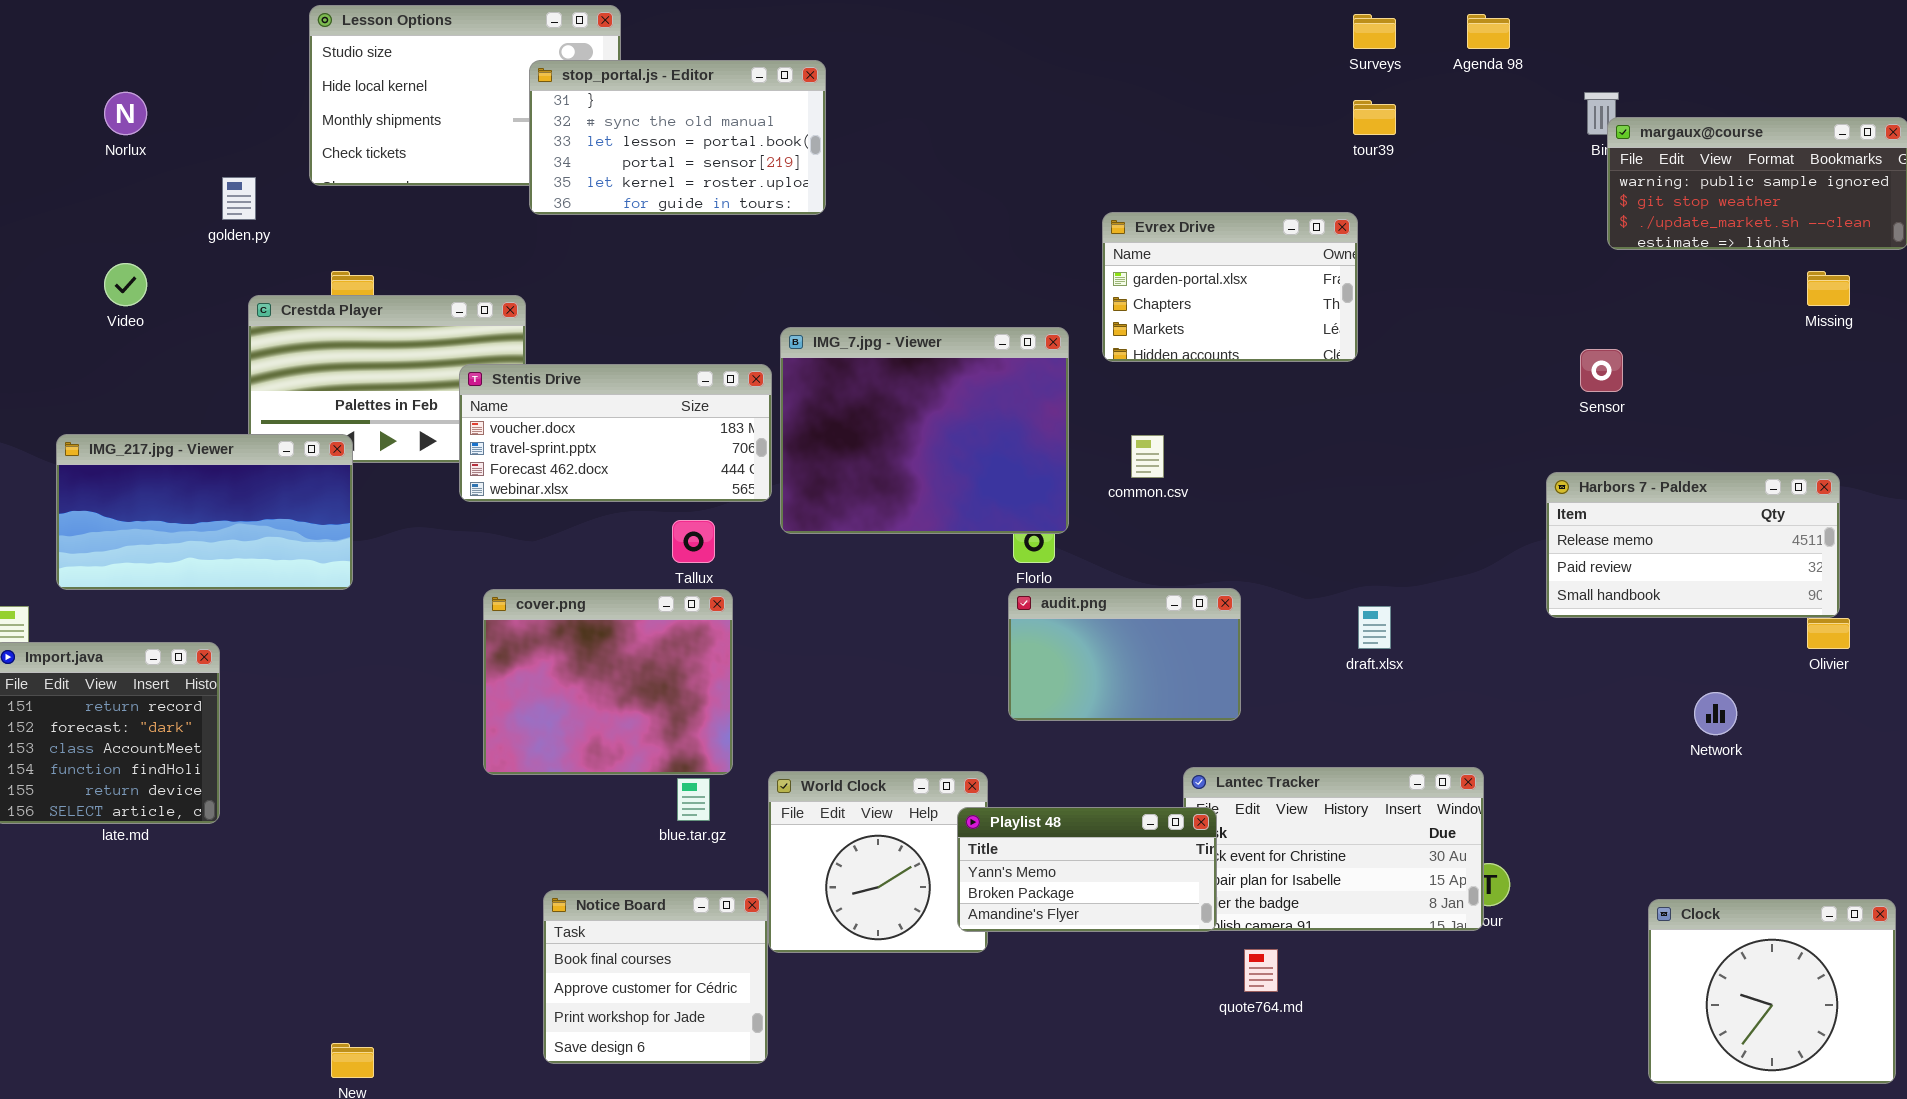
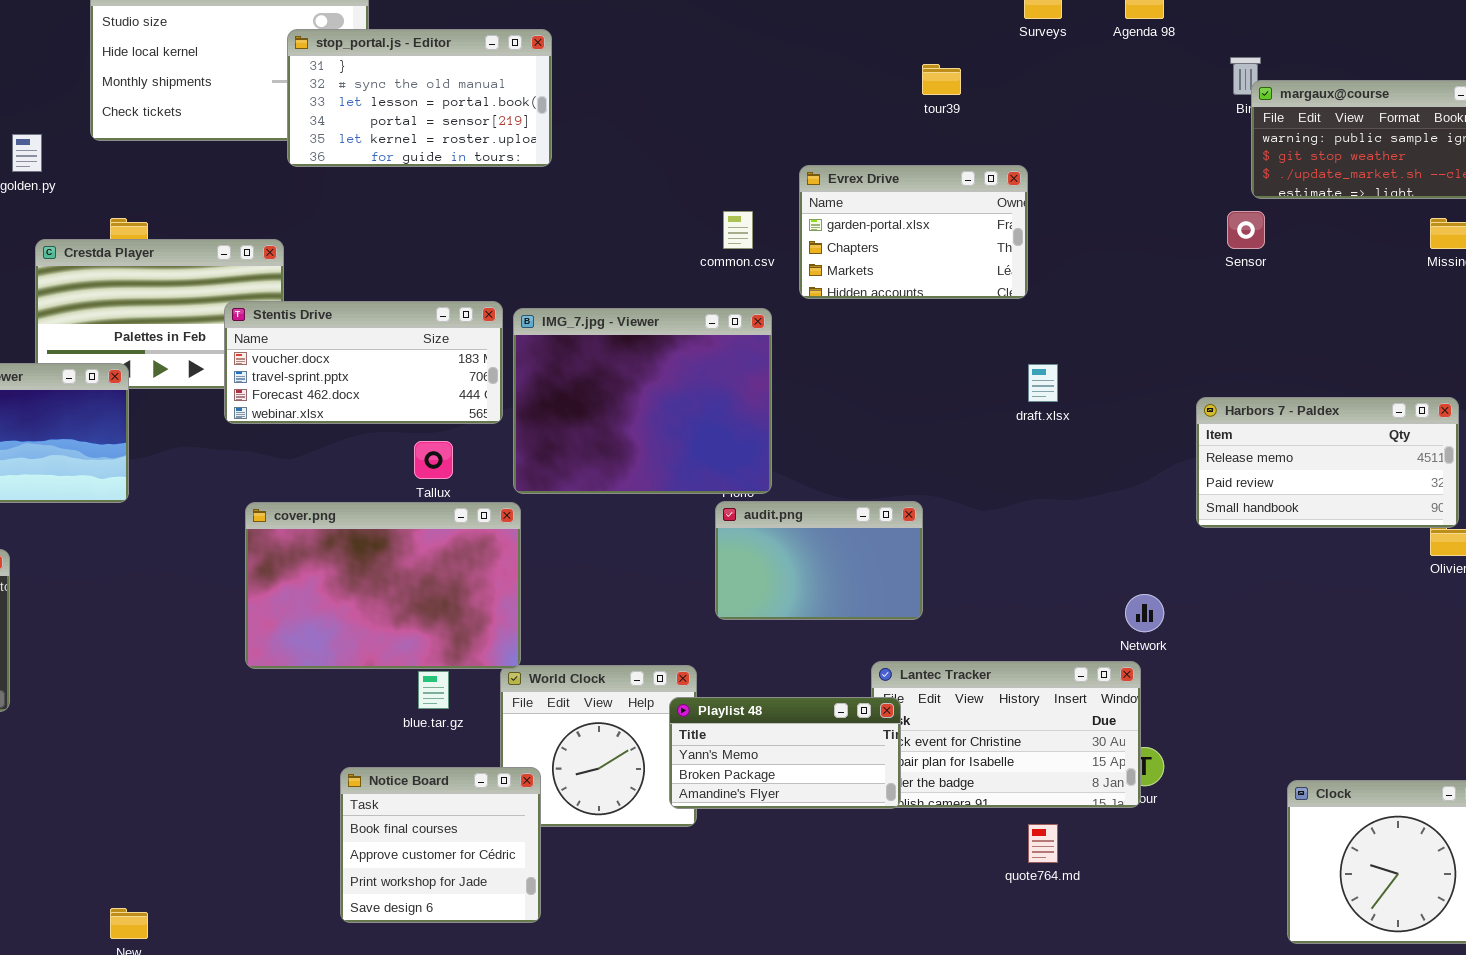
tour39: [1353,100,1396,135] -> [922,64,961,95], moved
IMG_7.jpg - Viewer: [780,327,1069,534] -> [513,308,772,494], moved
Sensor: [1580,349,1623,392] -> [1227,211,1265,249], moved
common.csv: [1131,435,1164,478] -> [723,211,753,249], moved
cover.png: [483,589,733,775] -> [245,502,521,669], resized
draft.xlsx: [1358,606,1391,649] -> [1028,364,1058,402], moved
Network: [1694,692,1737,735] -> [1125,594,1164,632], moved
Notice Board: [543,890,768,1064] -> [340,767,541,923], moved
quote764.md: [1244,949,1278,992] -> [1028,824,1058,863], moved

